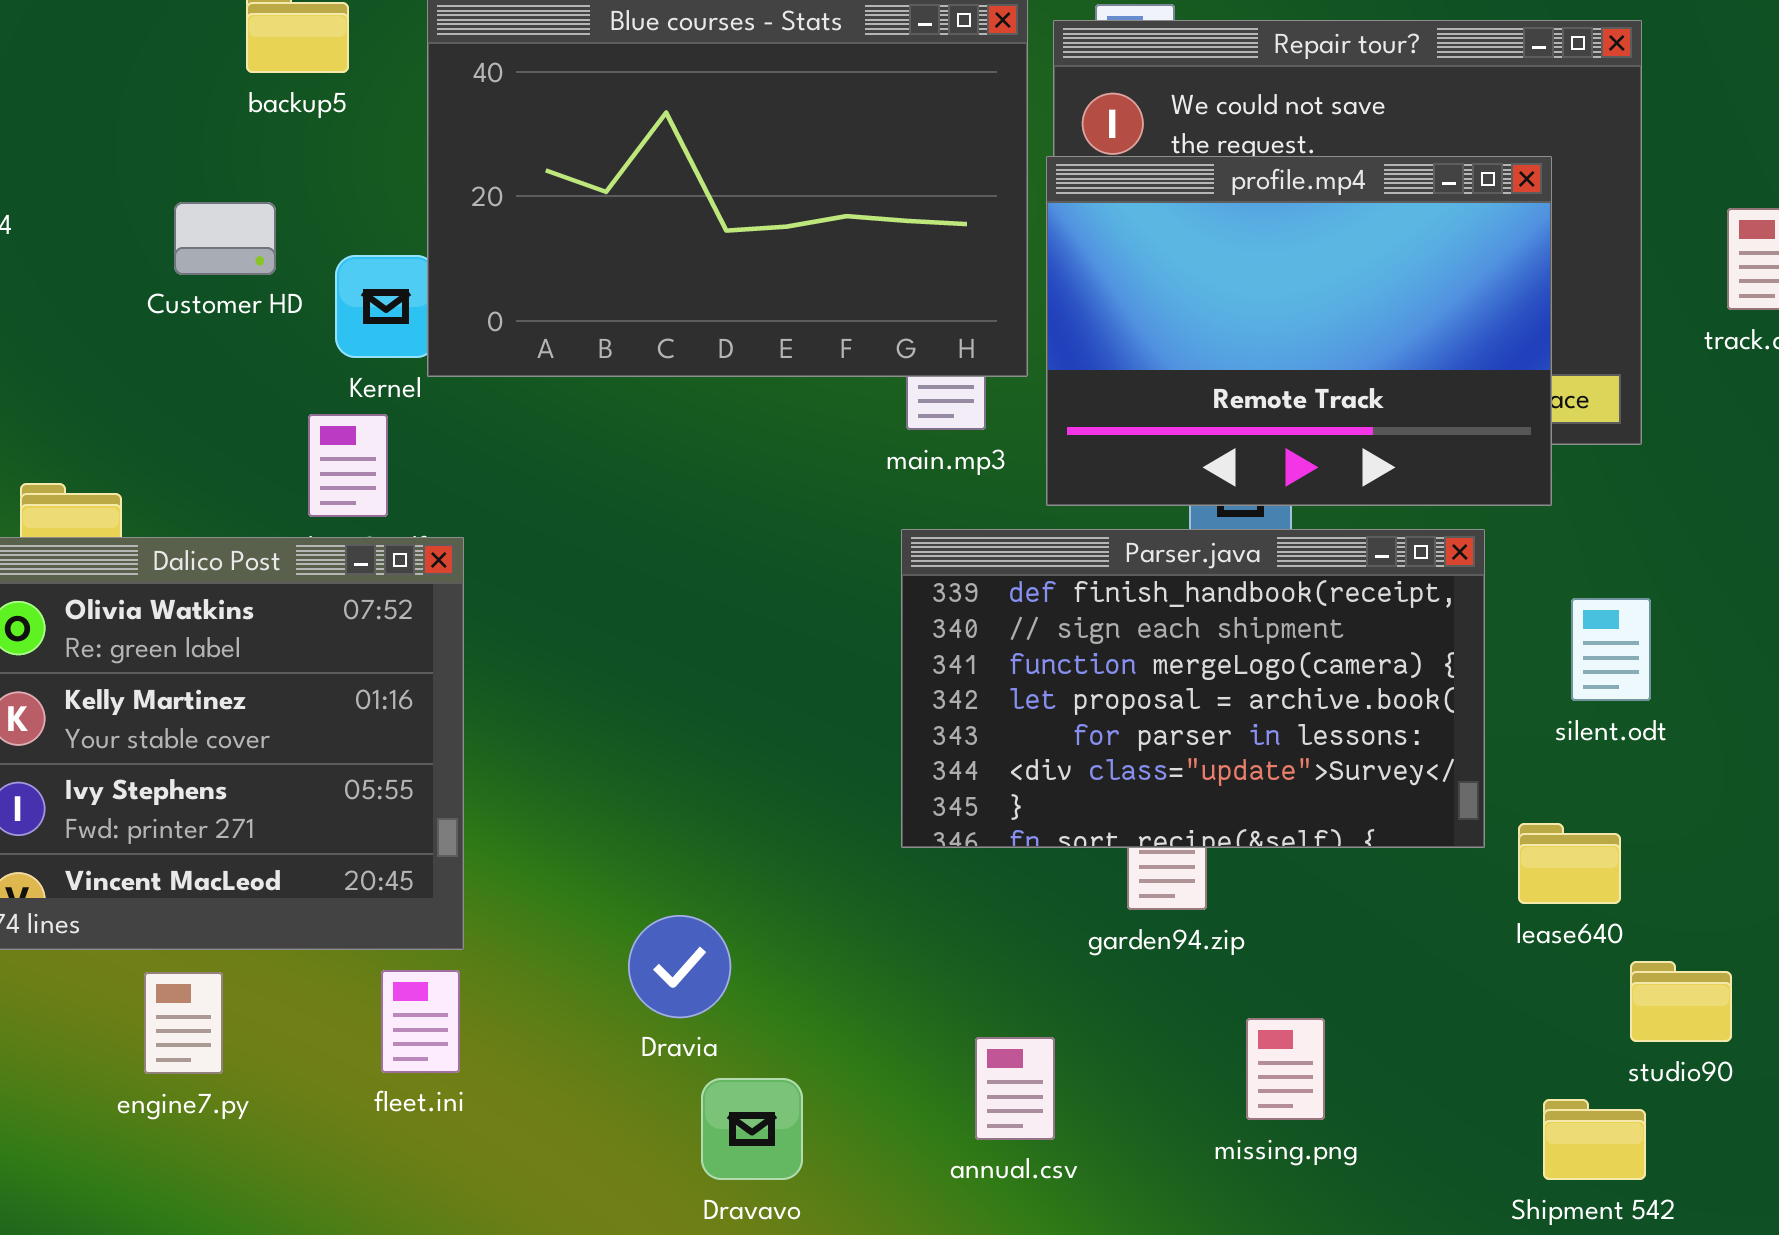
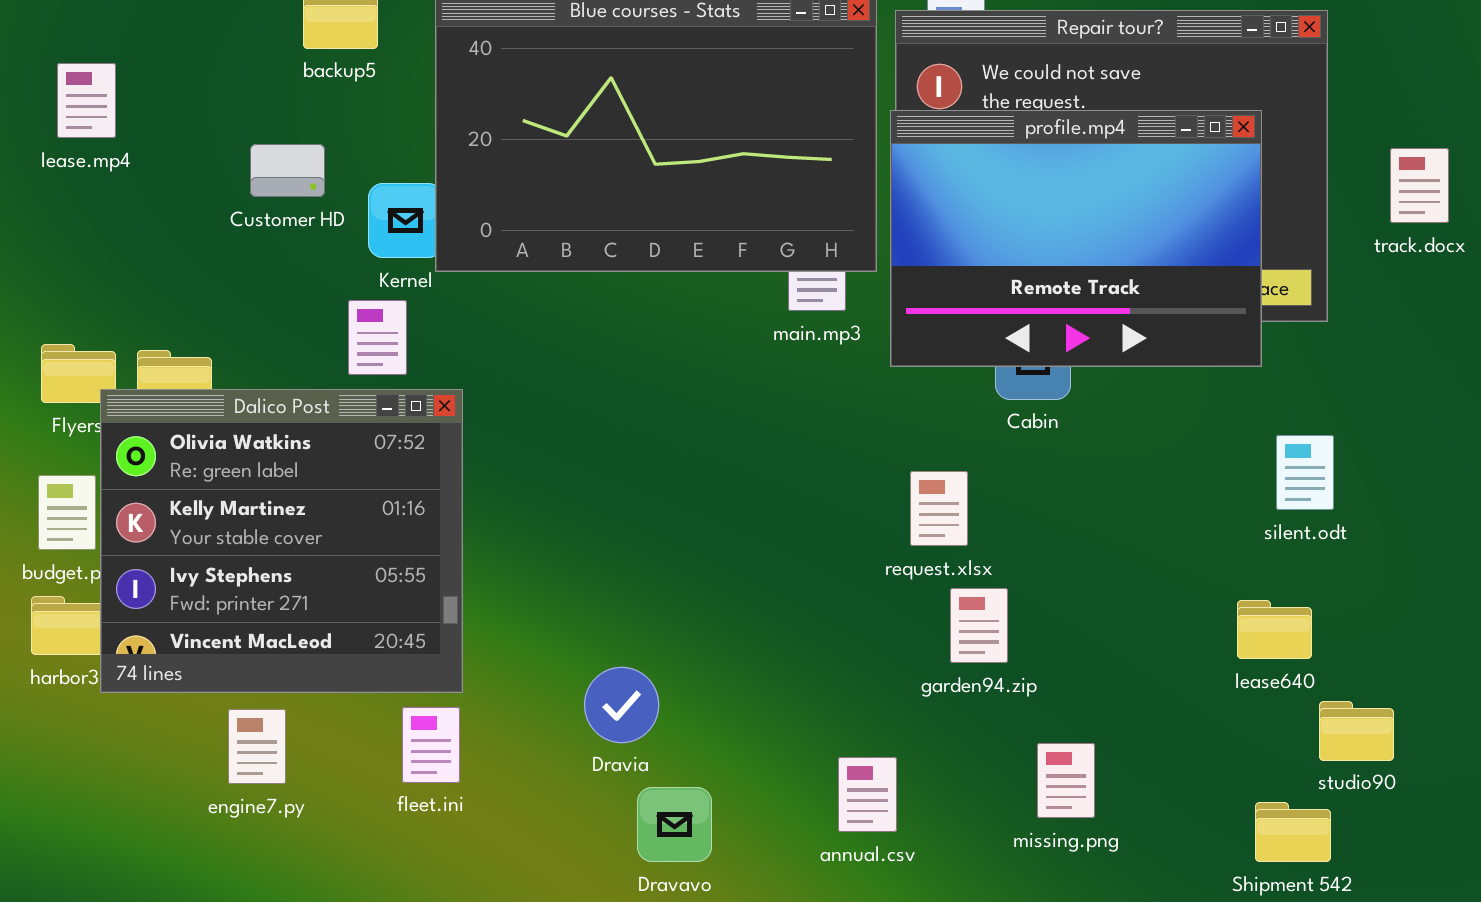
Parser.java: [901,529,1485,848] -> none, closed

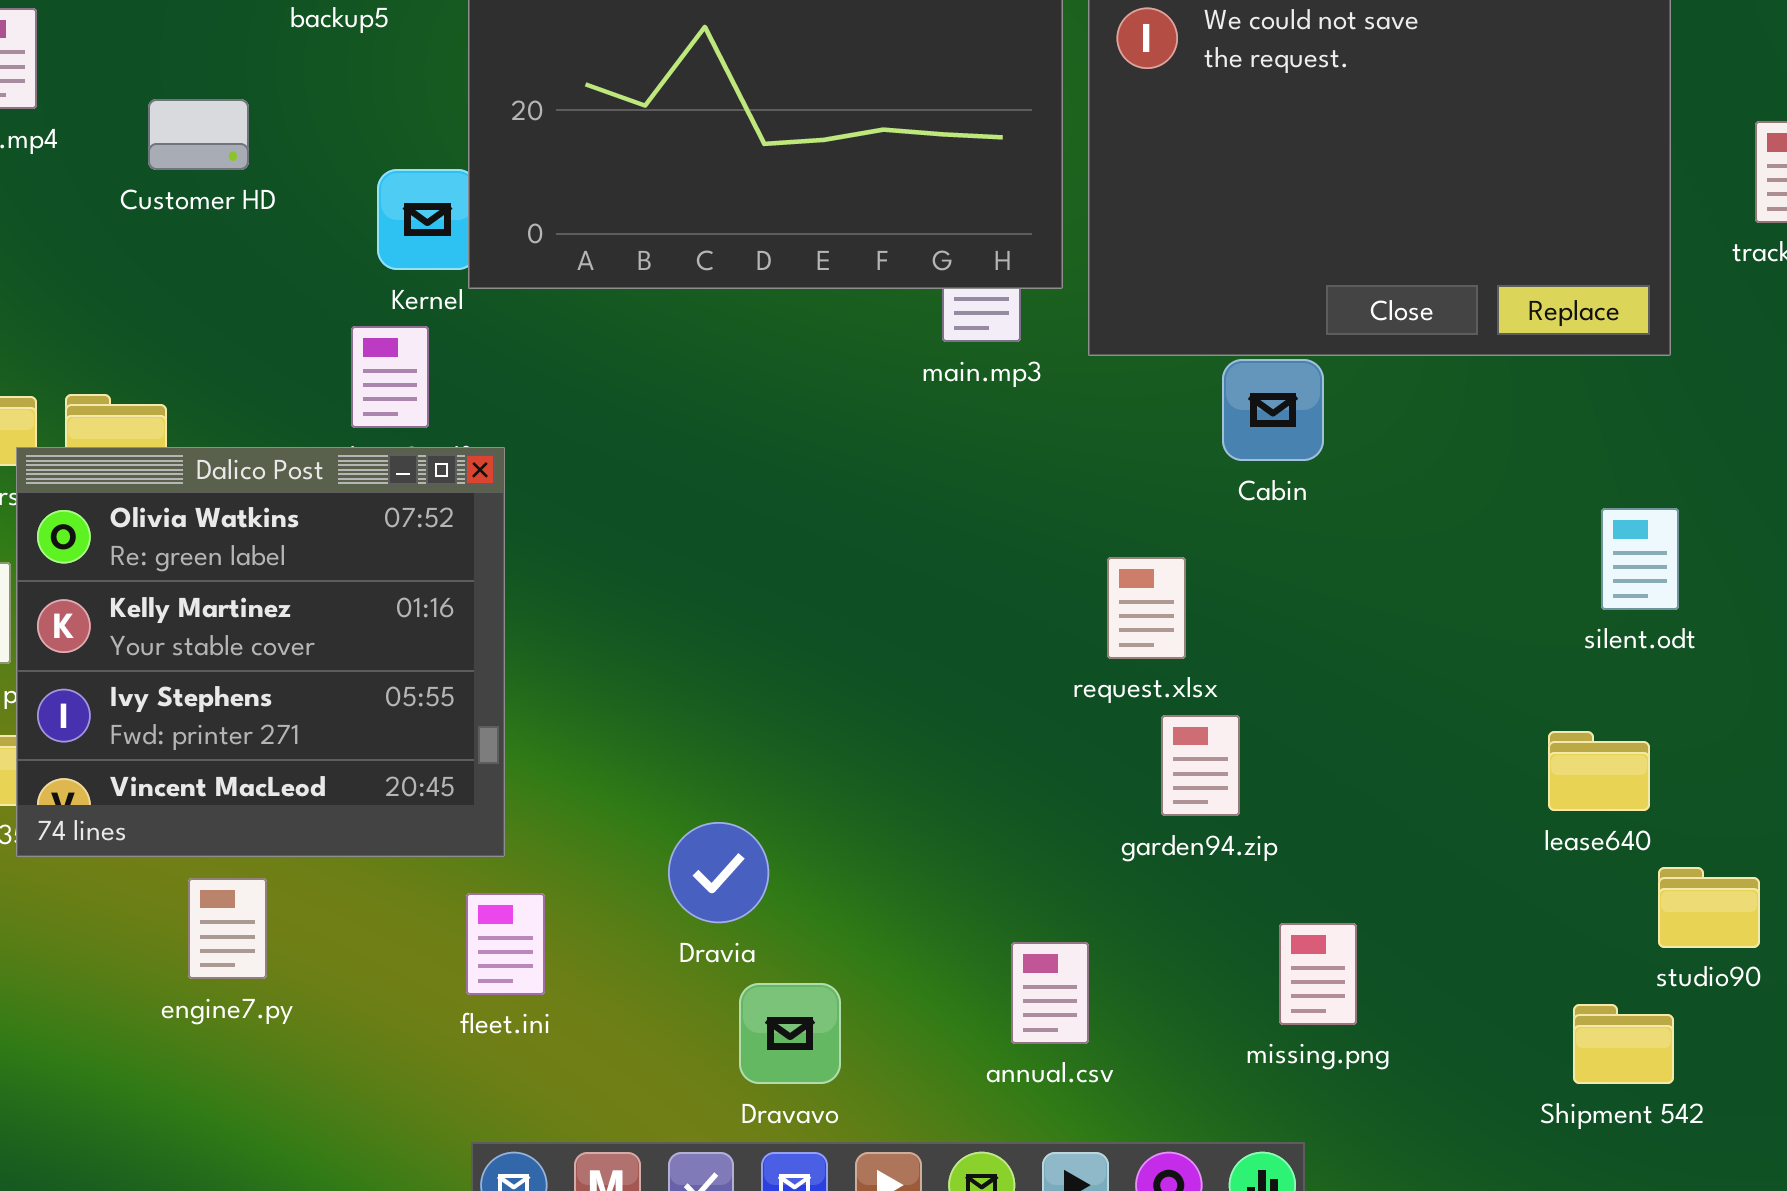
profile.mp4: [890,110,1262,367] -> none, closed
Customer HD: [250,144,325,197] -> [148,99,249,170], moved
fleet.ini: [402,707,460,783] -> [466,893,545,995], moved

